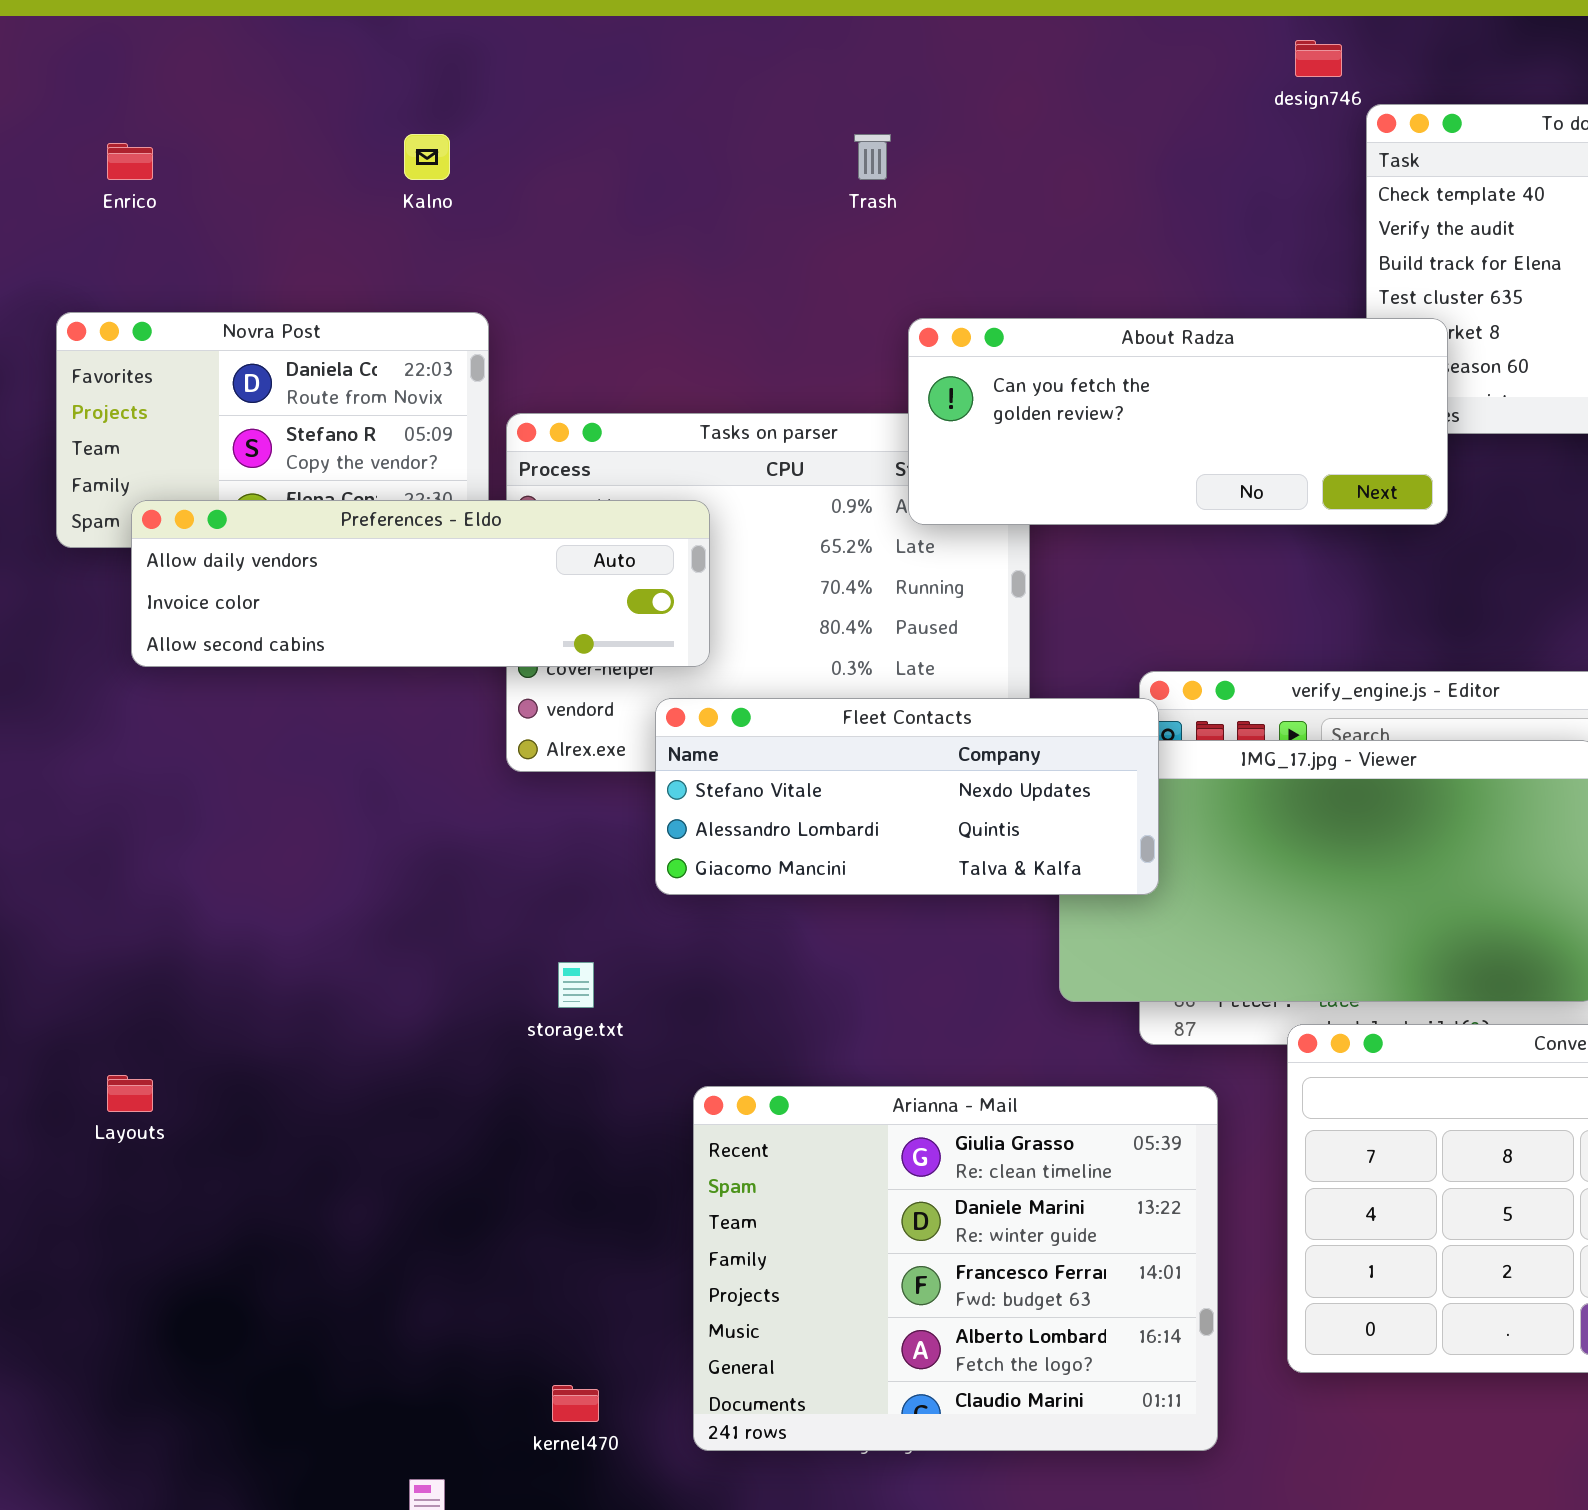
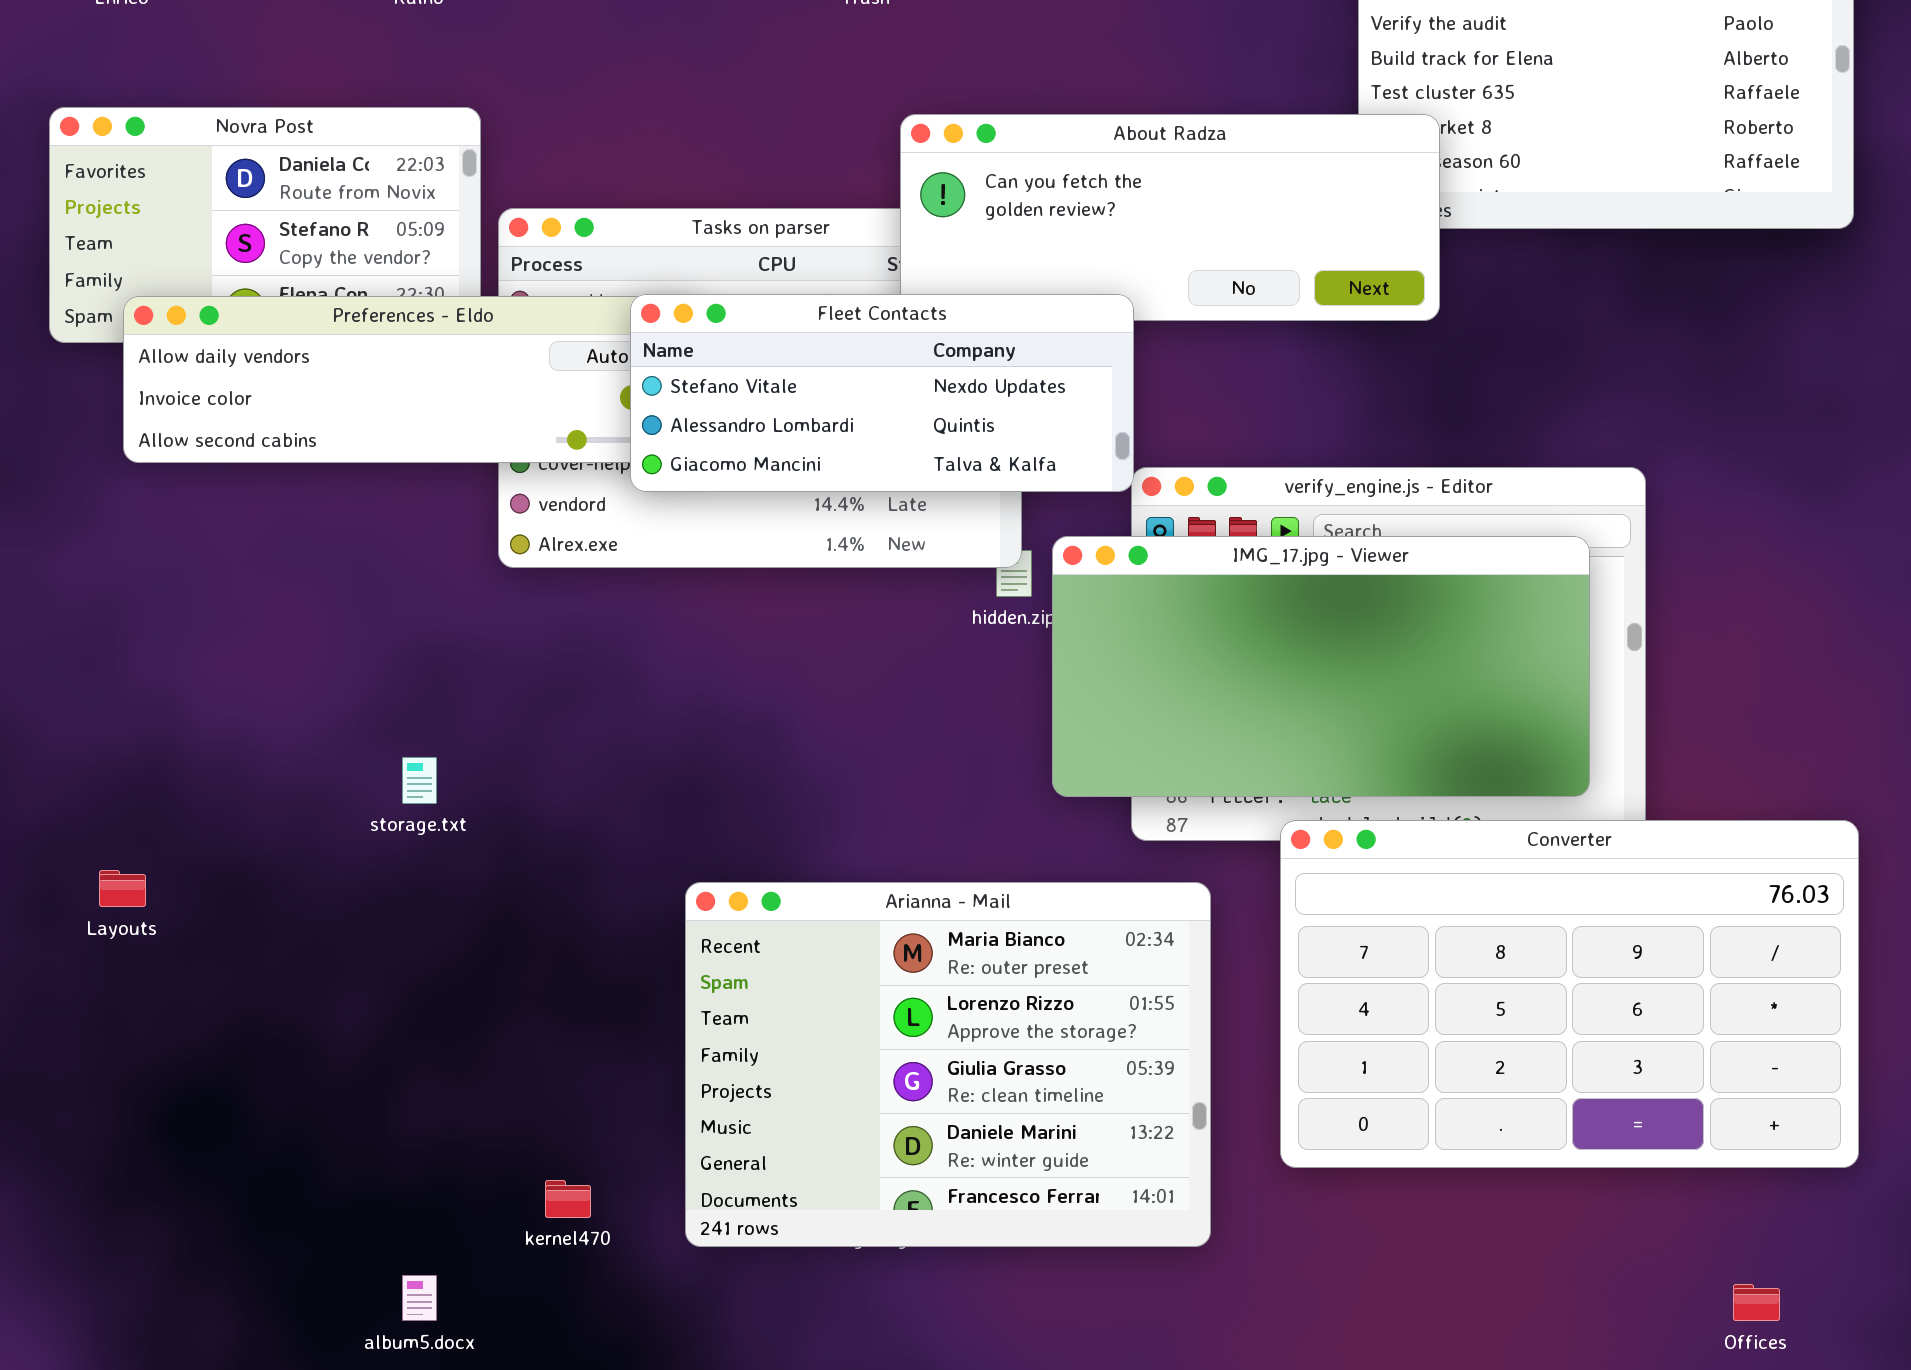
Fleet Contacts: [655,698,1159,895] -> [630,294,1134,492], moved
storage.txt: [558,962,594,1008] -> [402,757,437,804], moved
Arianna - Mail: [693,1086,1218,1451] -> [685,882,1211,1247], scrolled up 2 rows

